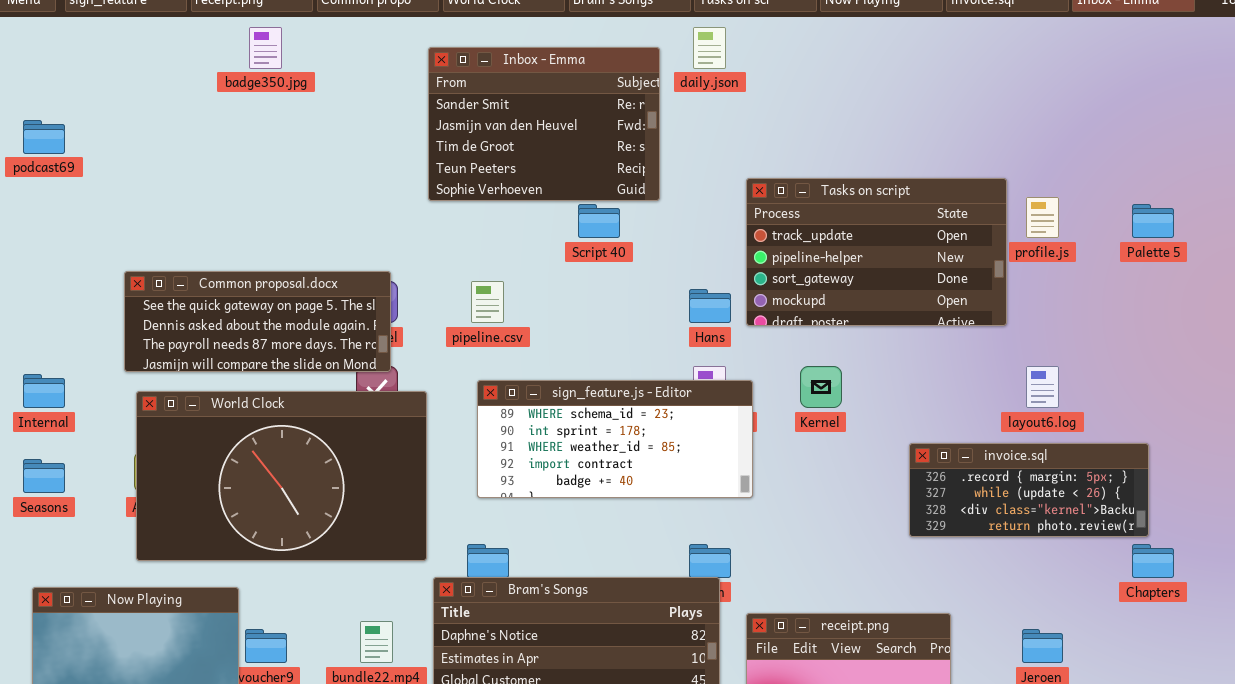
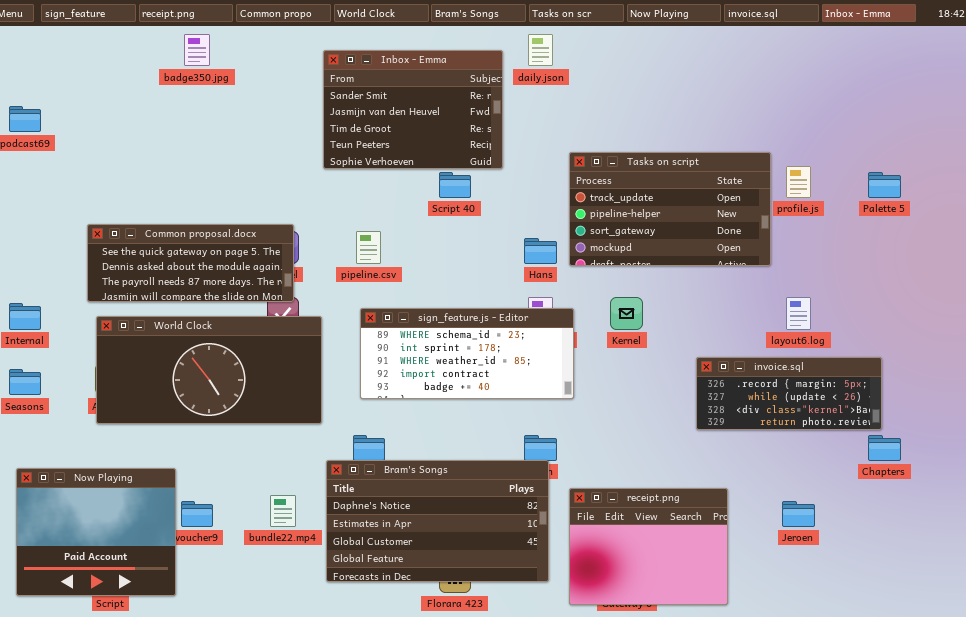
World Clock: [136,391,427,561] -> [96,316,322,424], resized

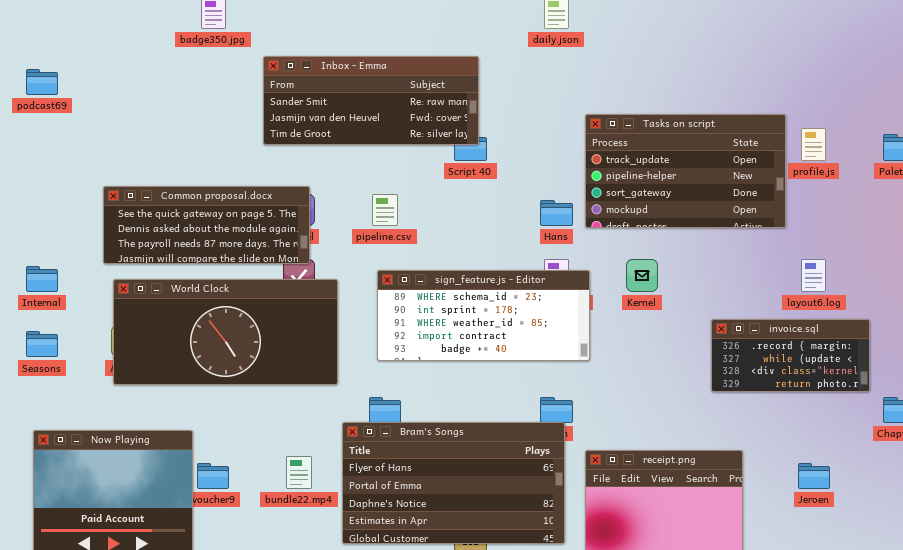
Inbox - Emma: [323,50,503,169] -> [263,56,479,145], moved, resized
invoice.sql: [696,357,882,430] -> [711,319,870,392], resized
Bram's Songs: [326,460,549,582] -> [342,422,565,544], scrolled up 2 rows

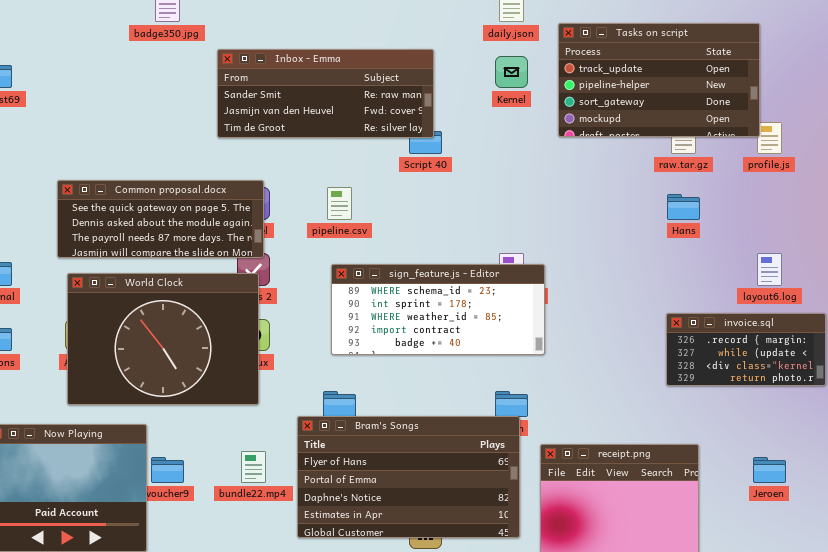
Tasks on script: [585,114,786,228] -> [558,23,760,137], moved
Hans: [540,200,573,226] -> [667,194,700,220], moved
Kernel: [626,259,658,292] -> [495,56,528,88], moved
World Clock: [113,279,338,385] -> [67,273,259,405], resized

